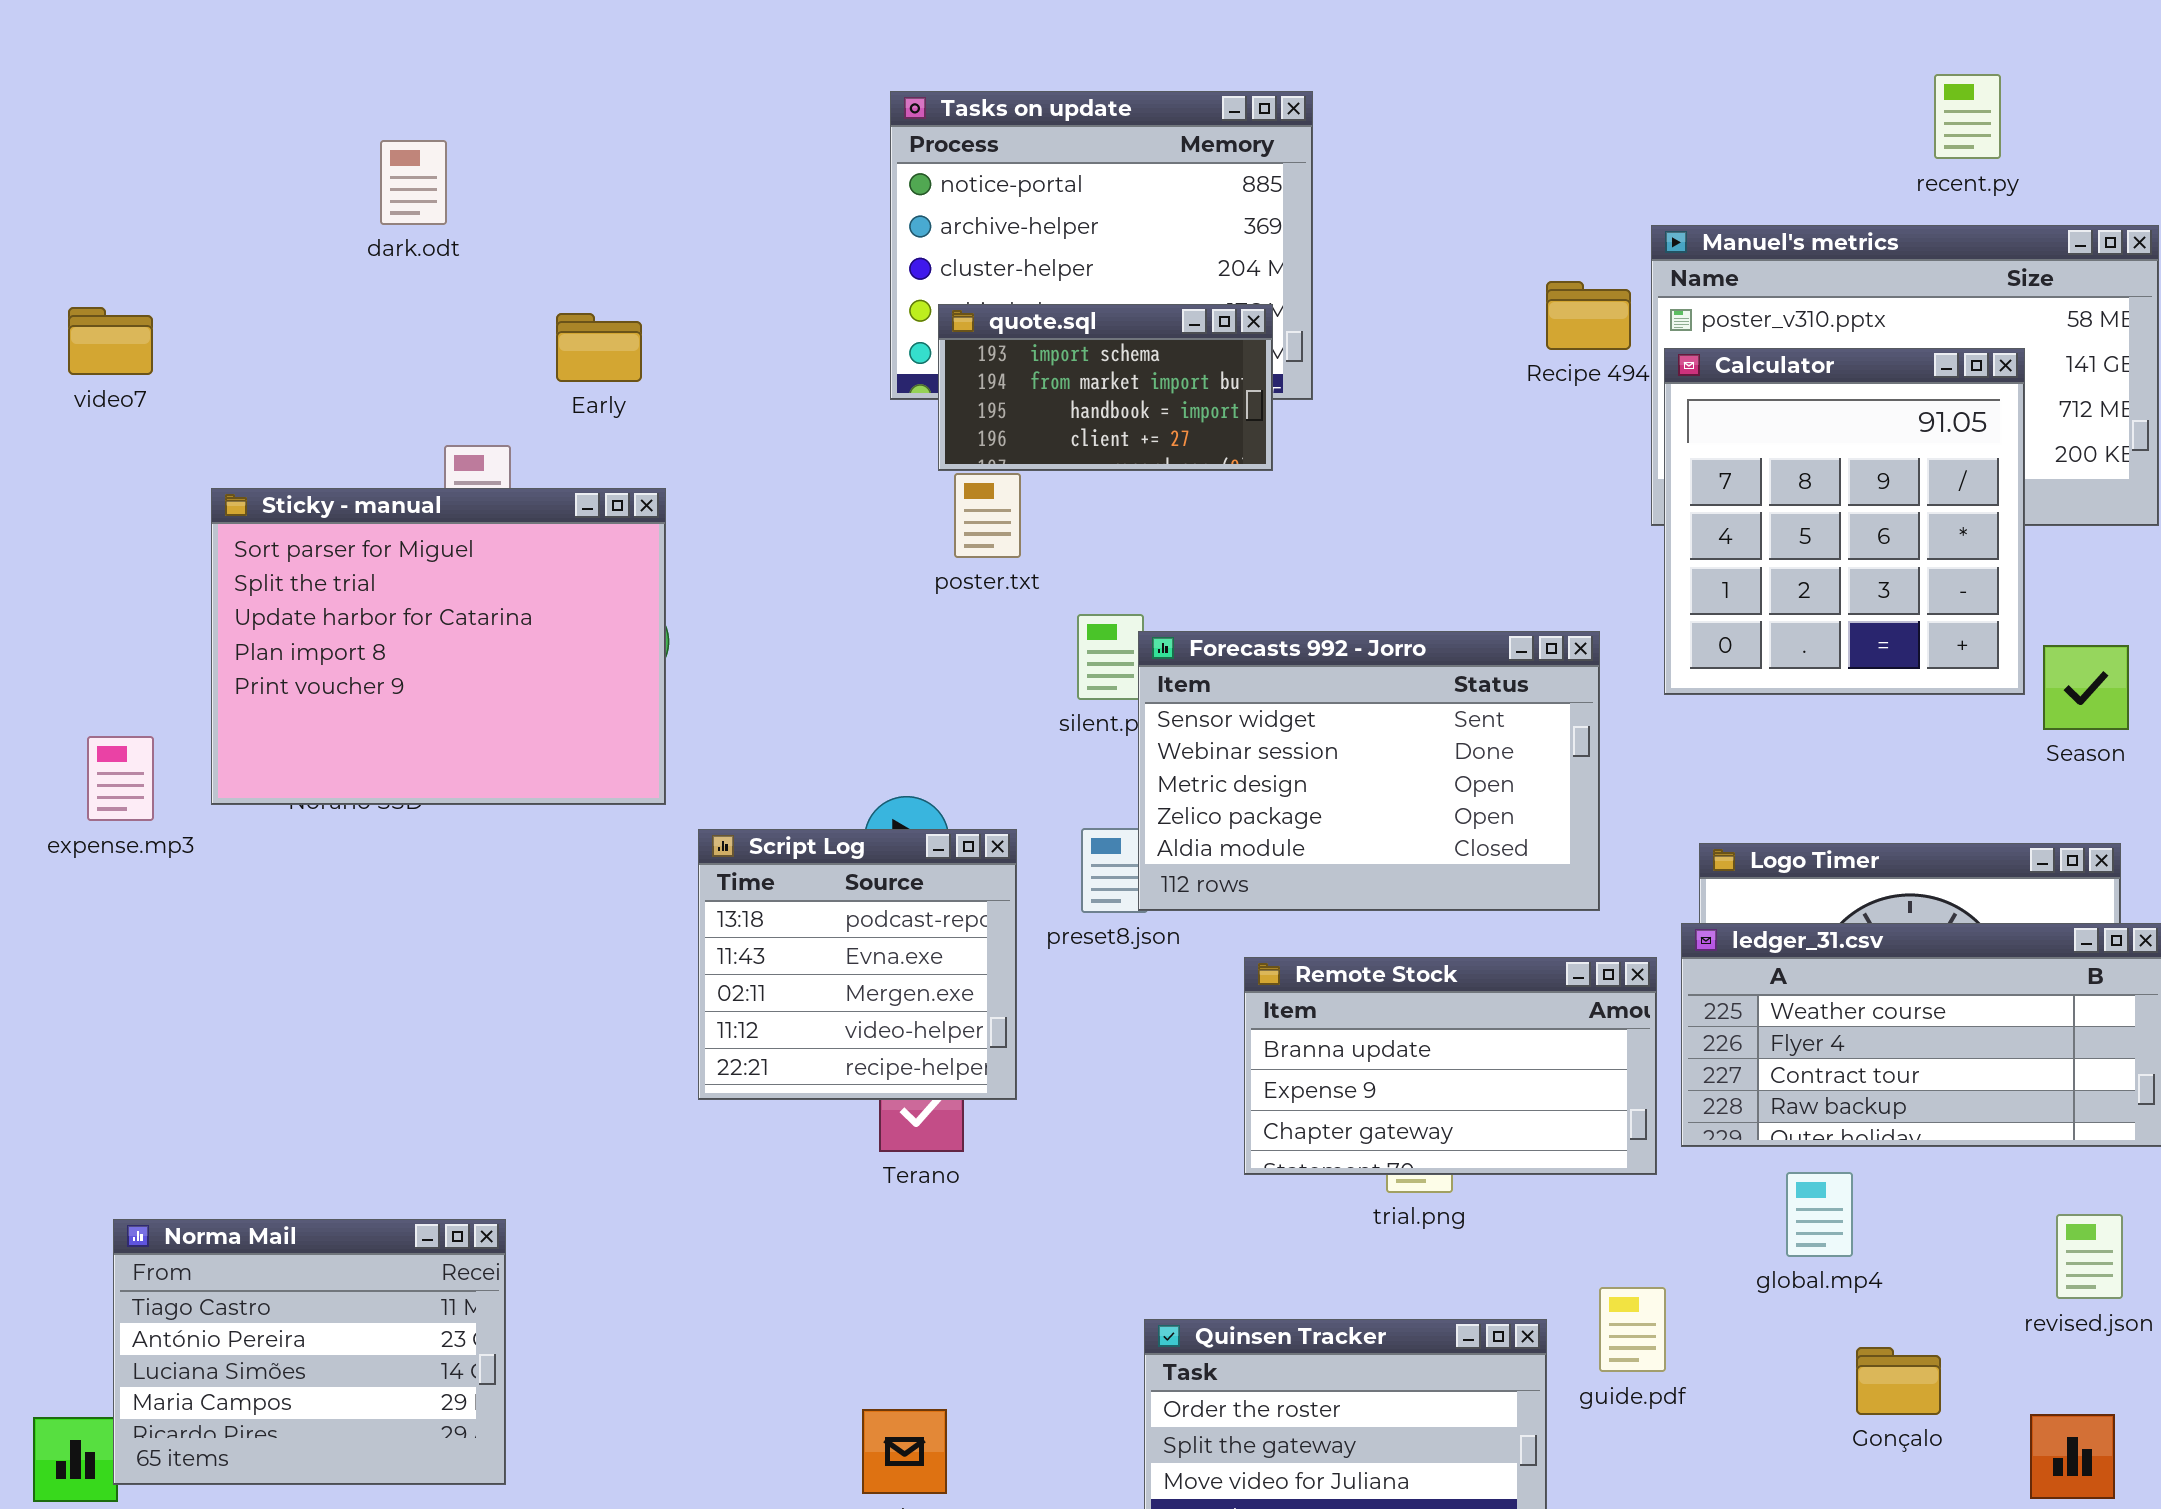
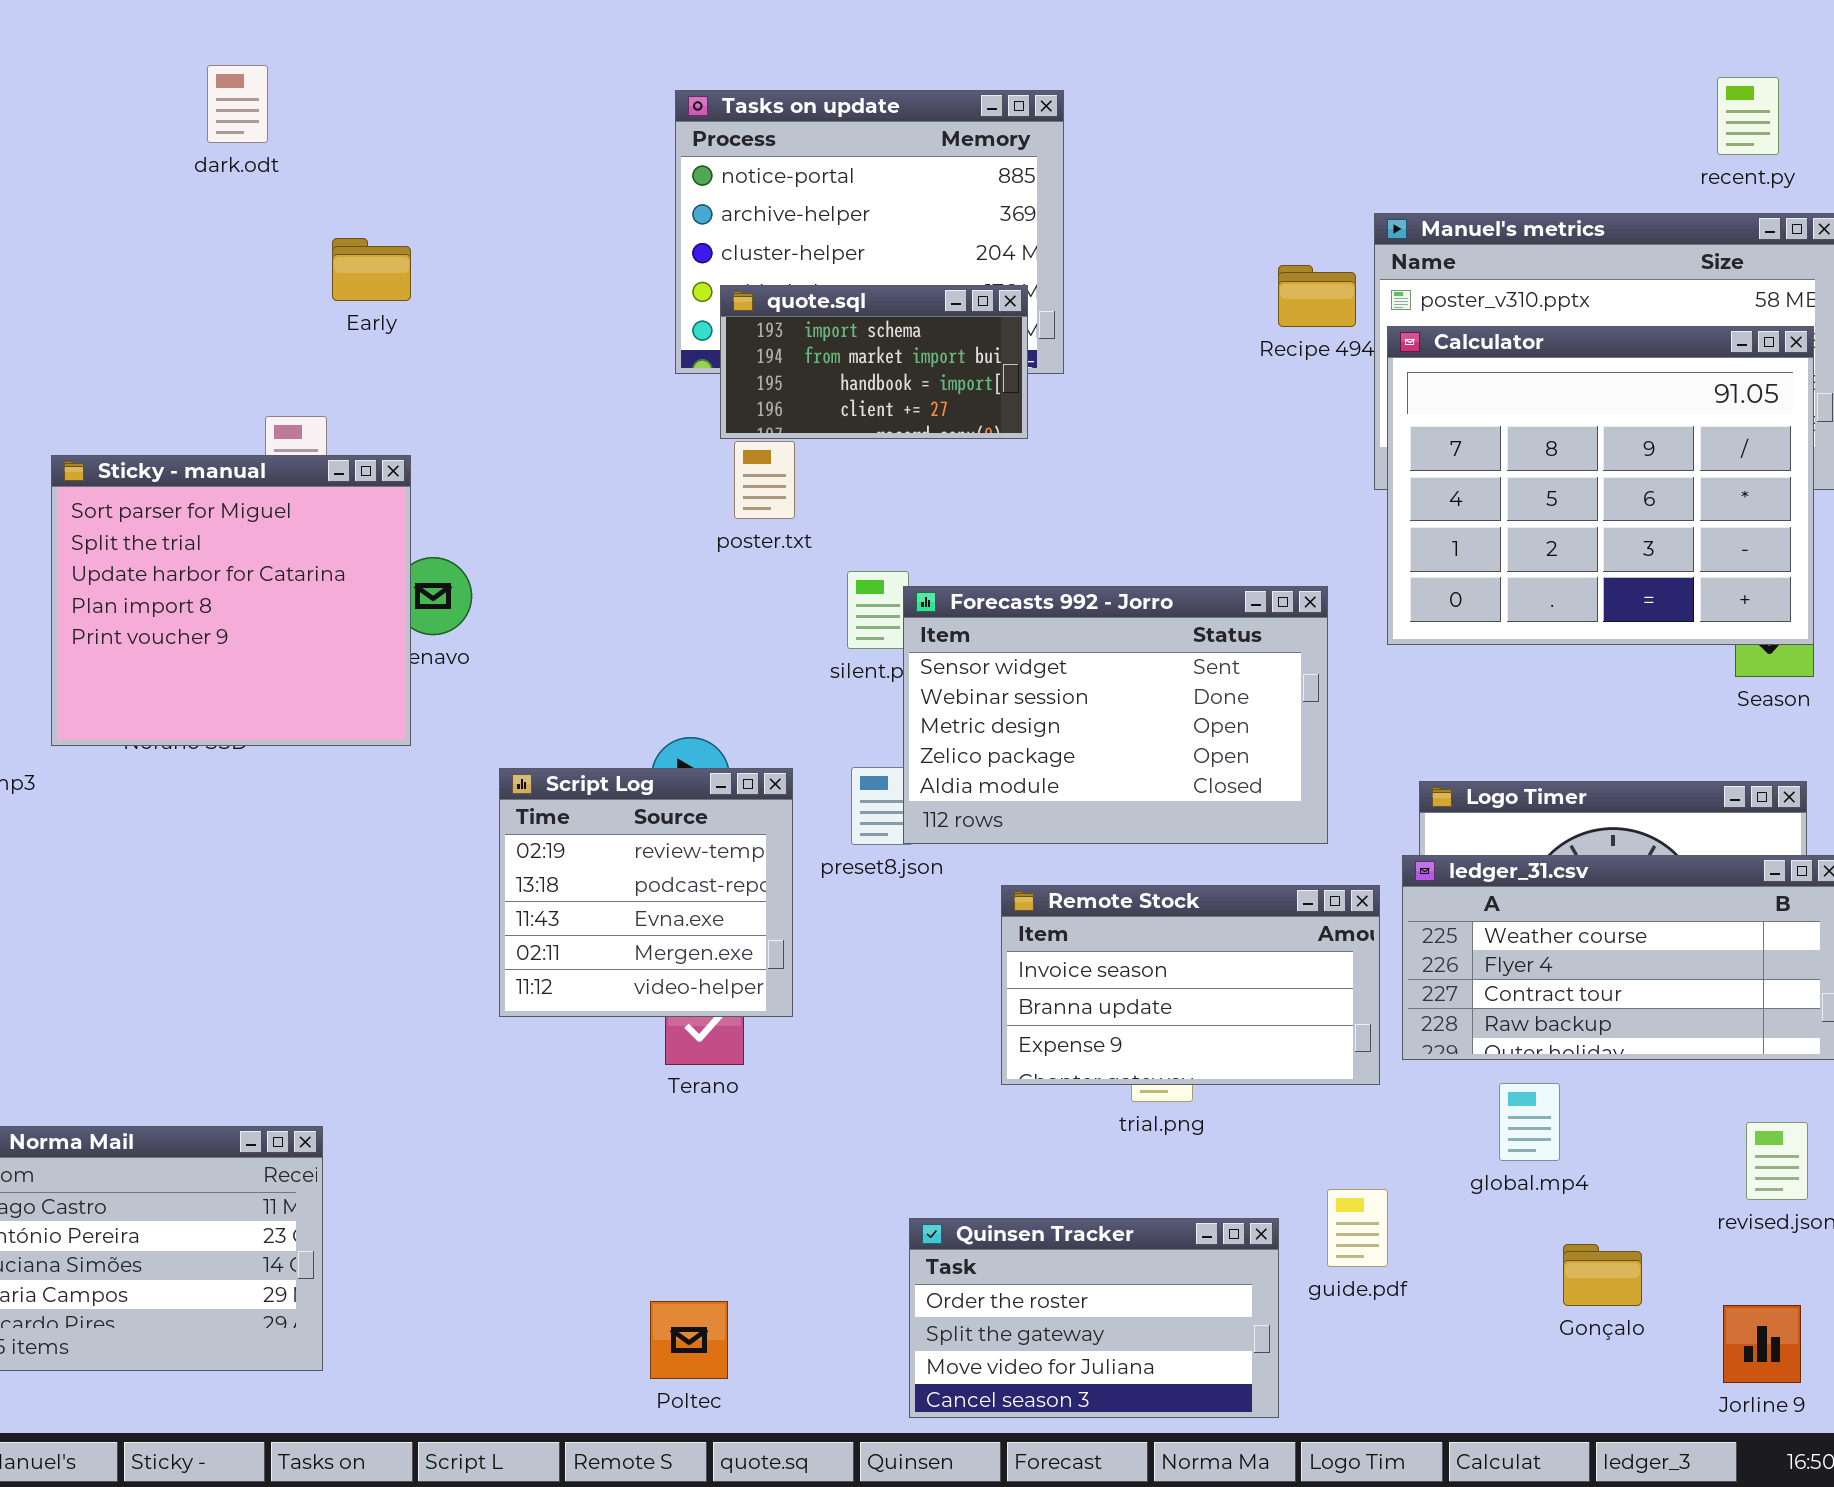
recent.py: [1934,74,2001,159] -> [1717,77,1779,155], moved
dark.odt: [380,140,447,225] -> [207,65,268,143], moved
Early: [556,313,642,382] -> [332,238,411,301], moved
Calculator: [1664,348,2025,695] -> [1387,326,1814,645], resized
Sticky - manual: [211,488,666,805] -> [51,455,411,746], resized
Script Log: [698,829,1017,1100] -> [499,768,793,1017], scrolled up 1 row
Remote Stock: [1244,957,1657,1175] -> [1001,885,1380,1085], scrolled up 1 row

